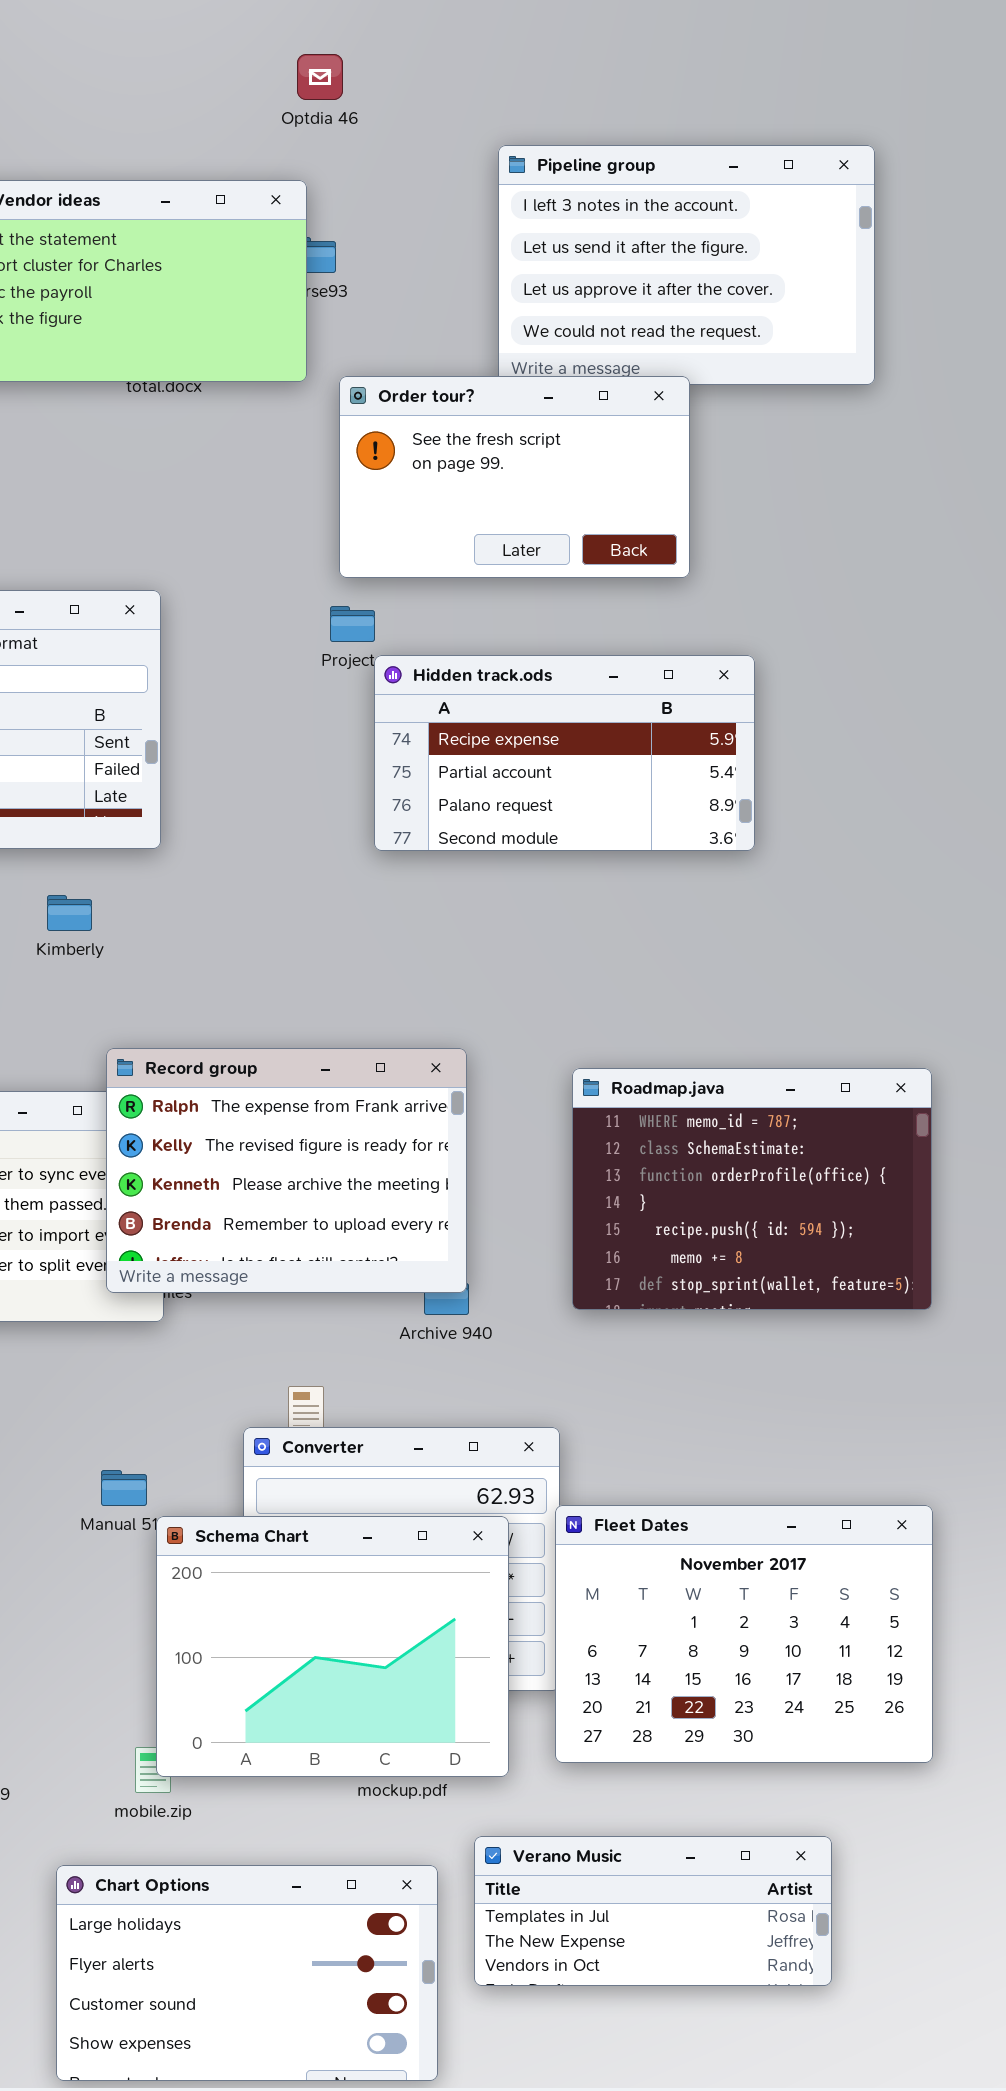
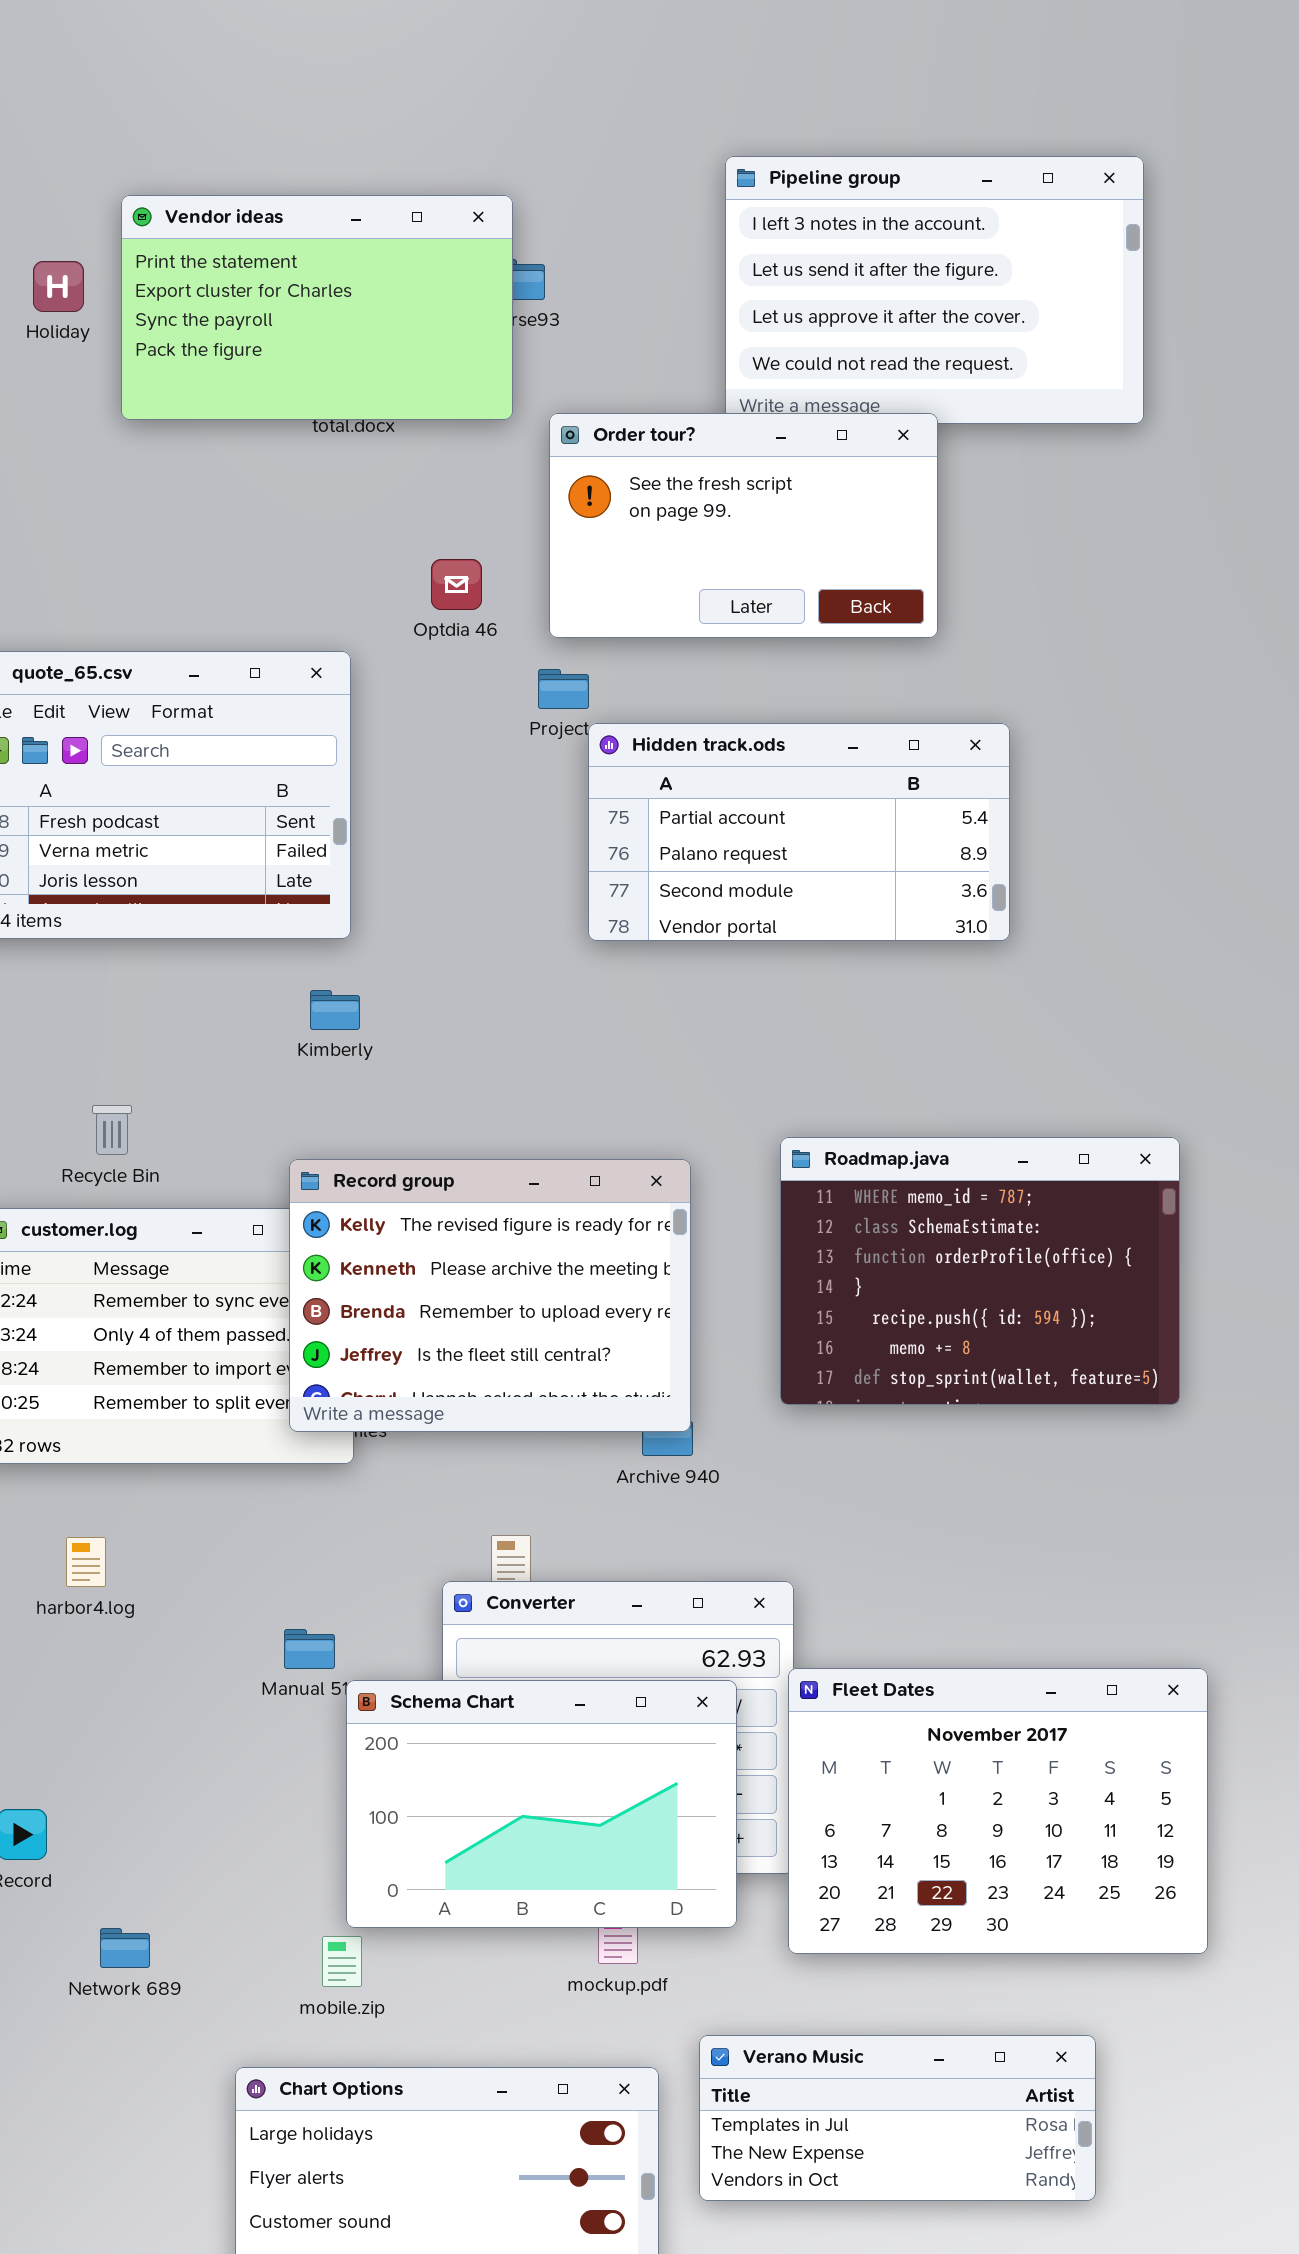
Optdia 46: [297,54,343,100] -> [431,559,482,610], moved
Hidden track.ods: [374,655,755,851] -> [588,723,1010,941], scrolled down 1 row
Kimberly: [47,895,92,931] -> [310,990,360,1030], moved
Record group: [106,1048,467,1293] -> [289,1159,691,1432], scrolled down 1 row
Roadmap.java: [572,1068,932,1310] -> [780,1137,1180,1405], moved
Schema Chart: [156,1516,509,1777] -> [346,1680,737,1928], resized

